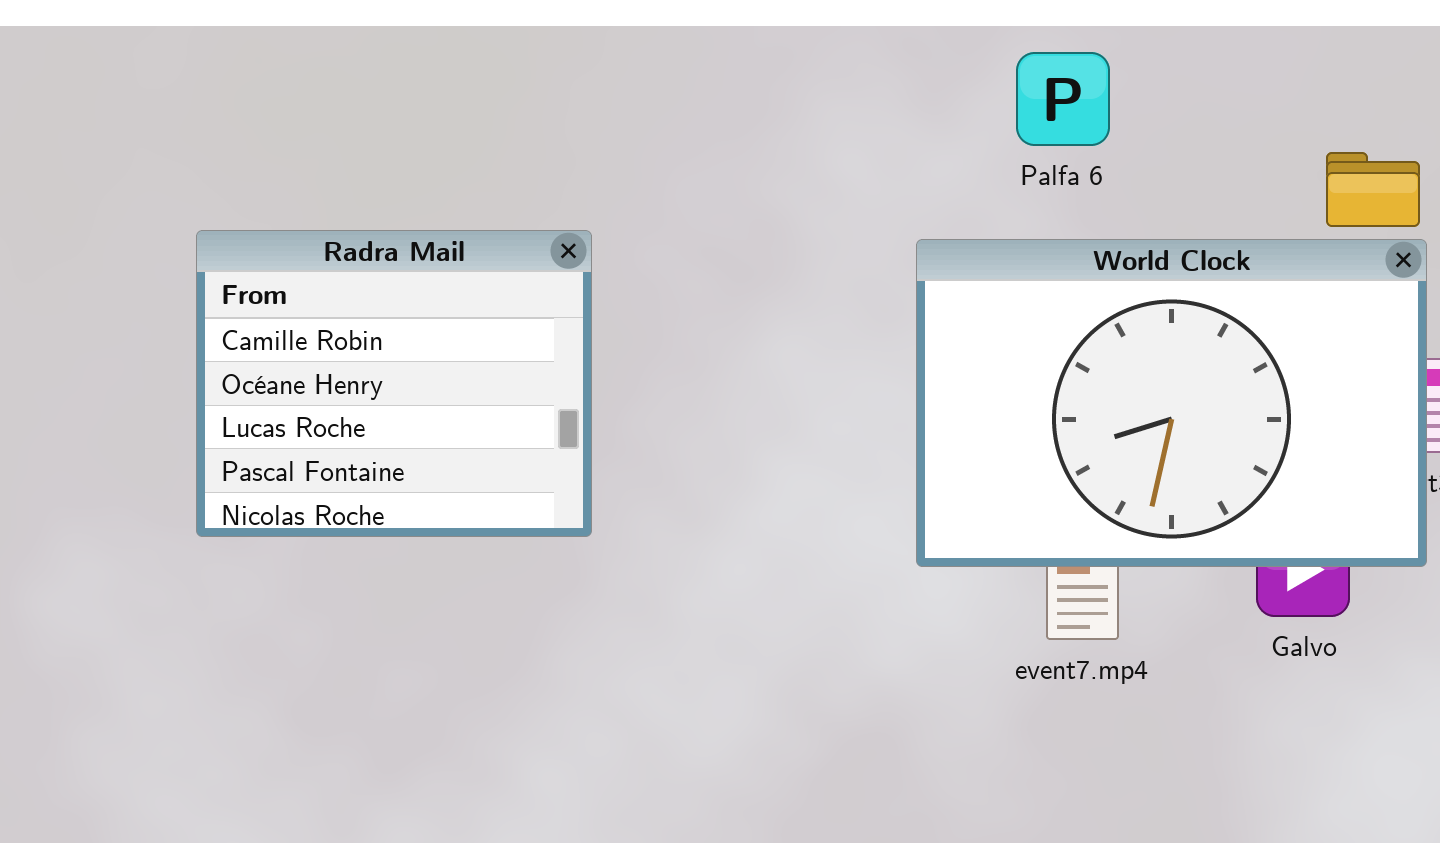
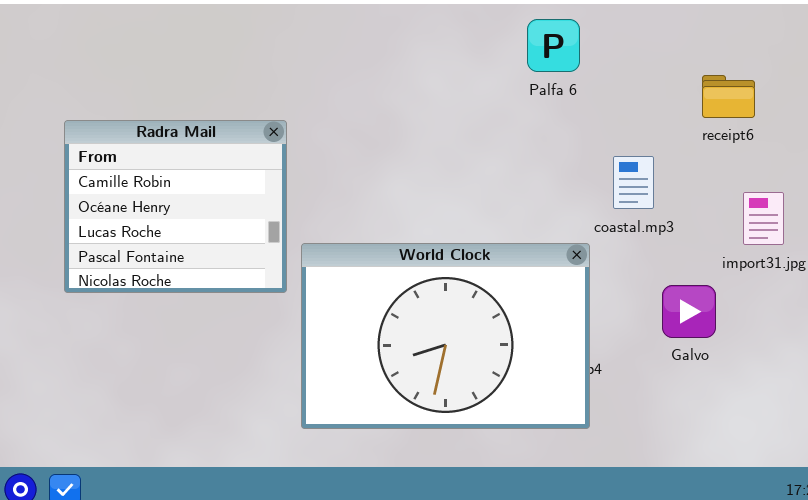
World Clock: [916,239,1427,567] -> [301,243,590,429], moved

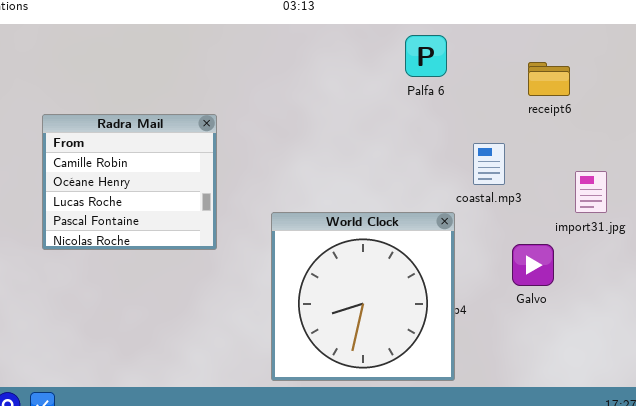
receipt6: [702,75,755,118] -> [528,62,570,96], moved
World Clock: [301,243,590,429] -> [271,212,455,381], resized

